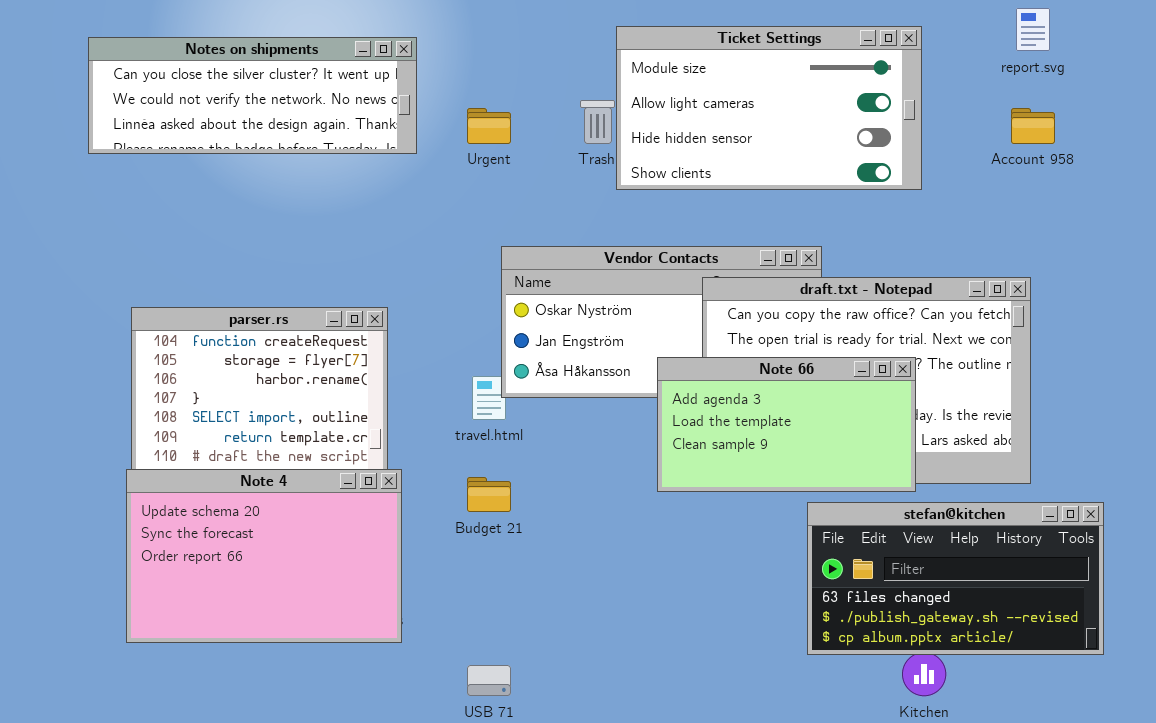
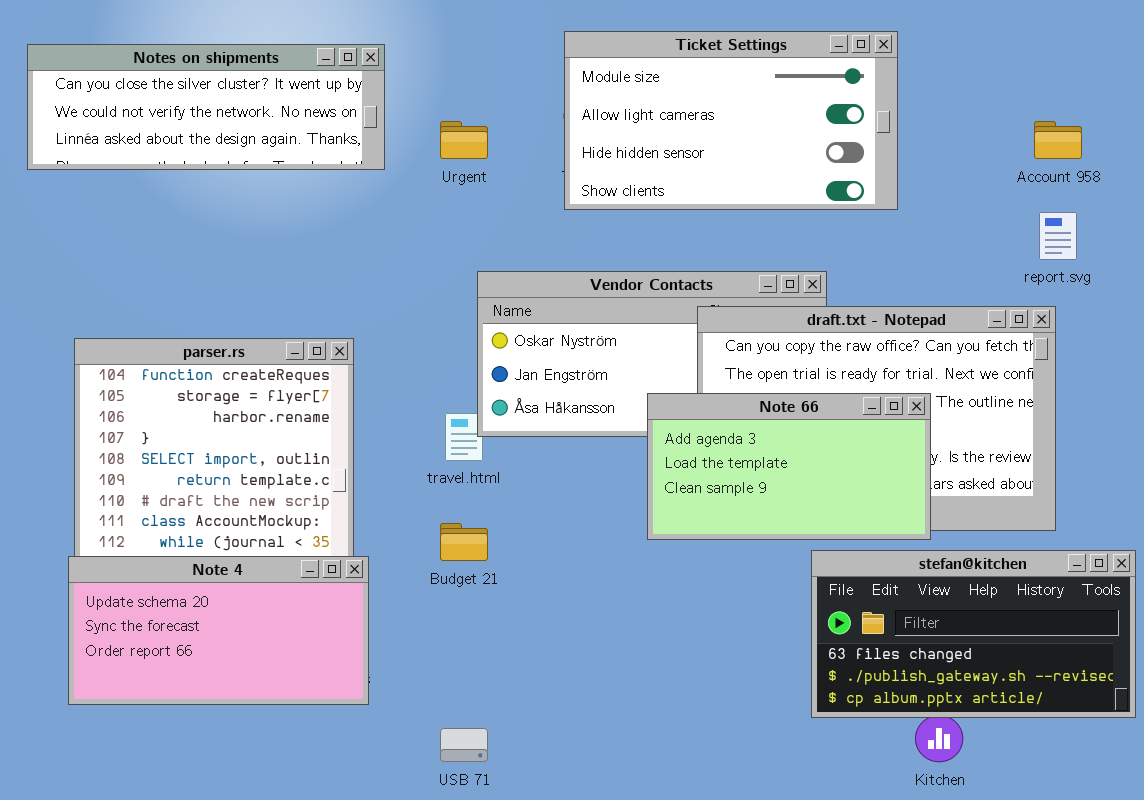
report.svg: [1016,8,1050,51] -> [1039,212,1077,260], moved
Ticket Settings: [616,26,922,190] -> [564,31,898,210], moved
Note 4: [126,469,402,643] -> [68,556,369,705], resized

